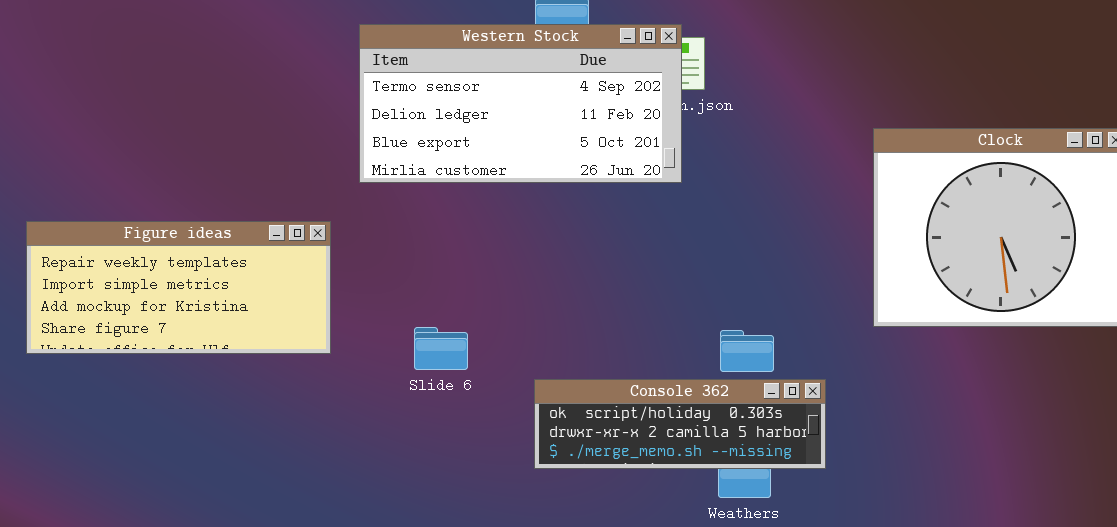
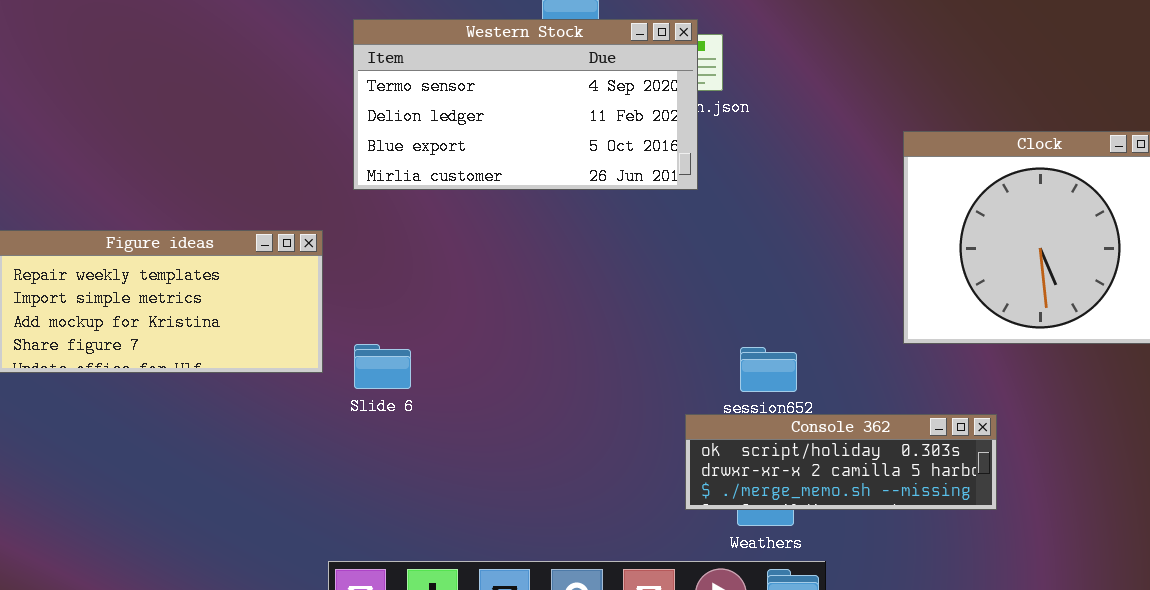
Slide 6: [414,327,468,370] -> [354,344,411,389], moved
Console 362: [534,379,826,469] -> [685,414,997,510], moved

